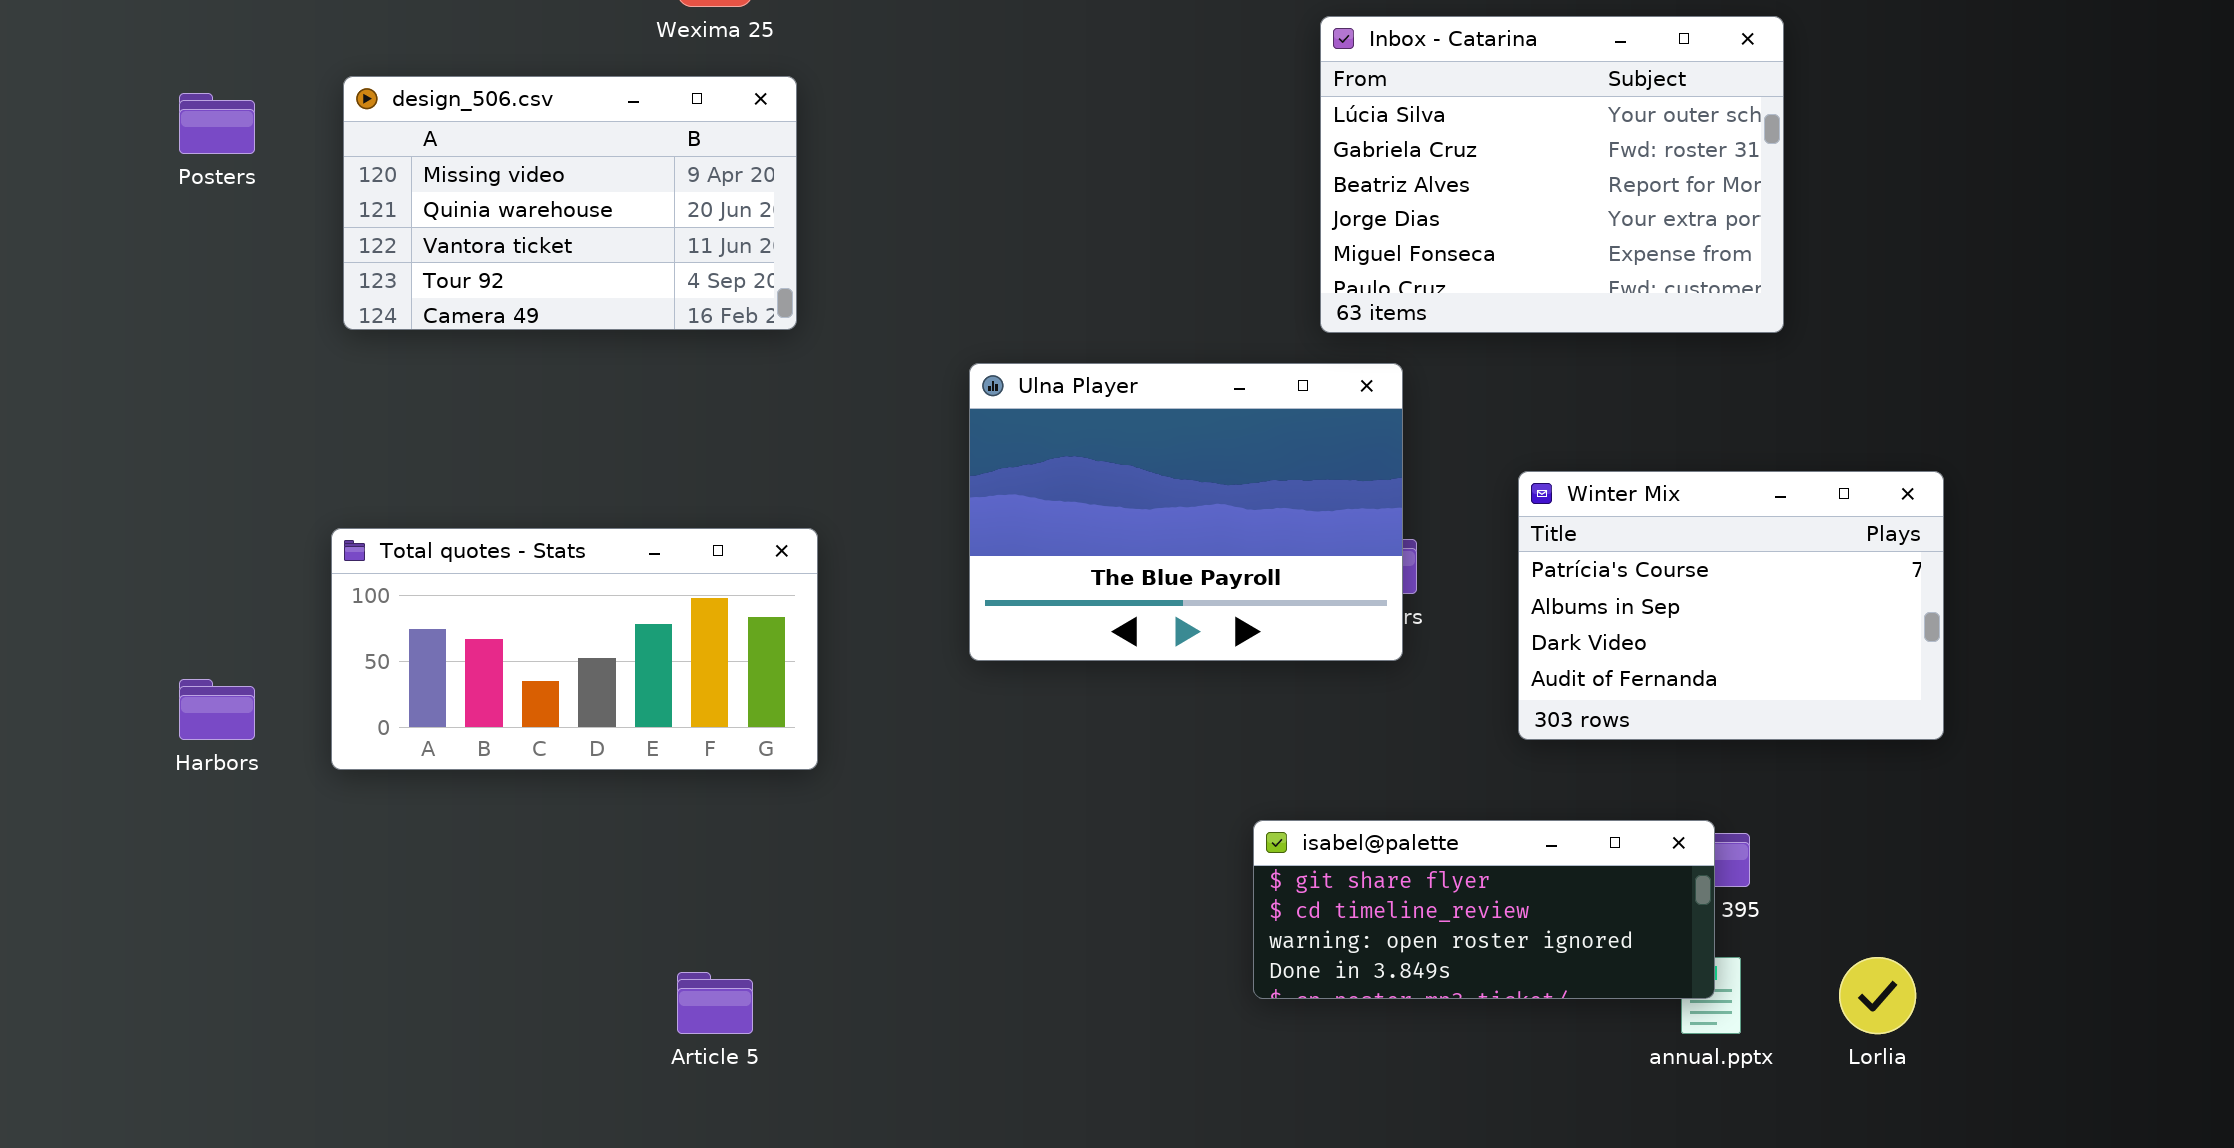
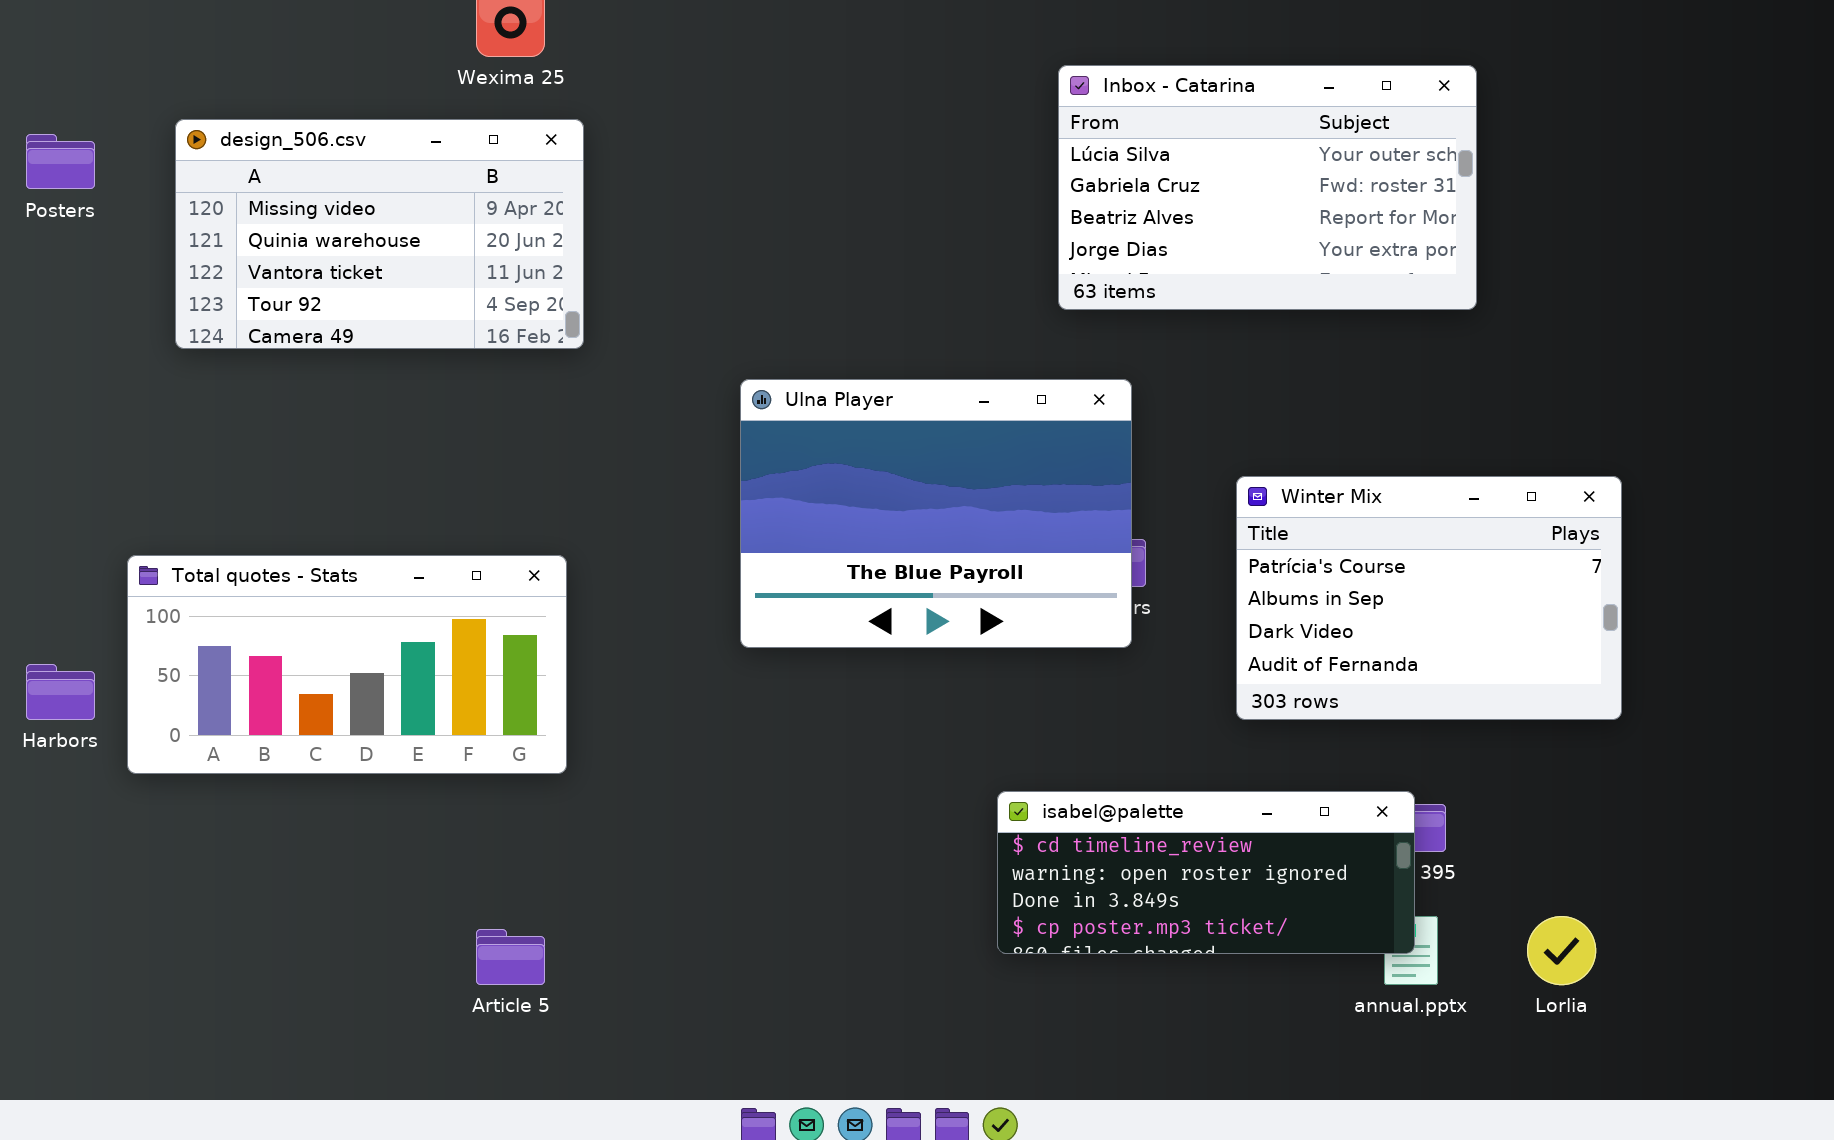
Inbox - Catarina: [1320,16,1784,333] -> [1058,65,1477,310], resized
Total quotes - Stats: [331,528,818,770] -> [127,555,567,774], moved
isabel@palette: [1253,820,1715,999] -> [997,791,1415,954], scrolled down 1 row

